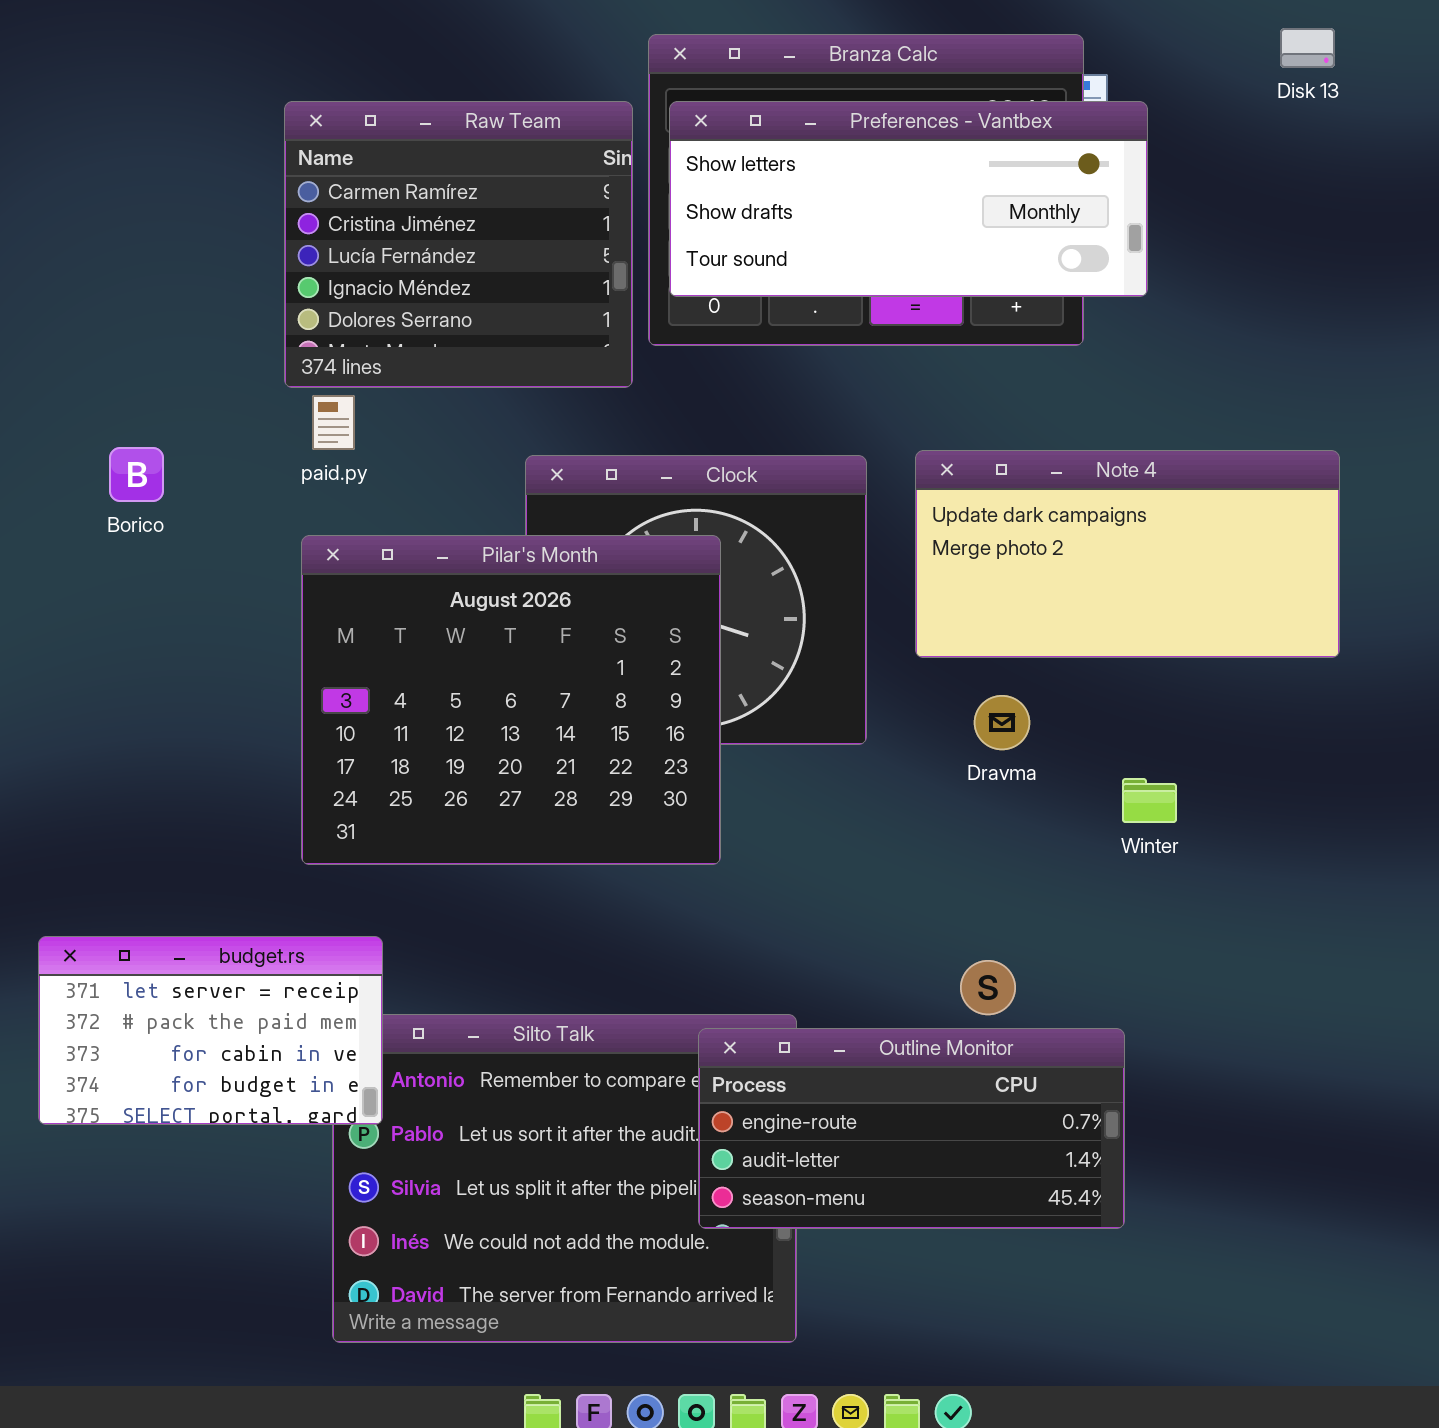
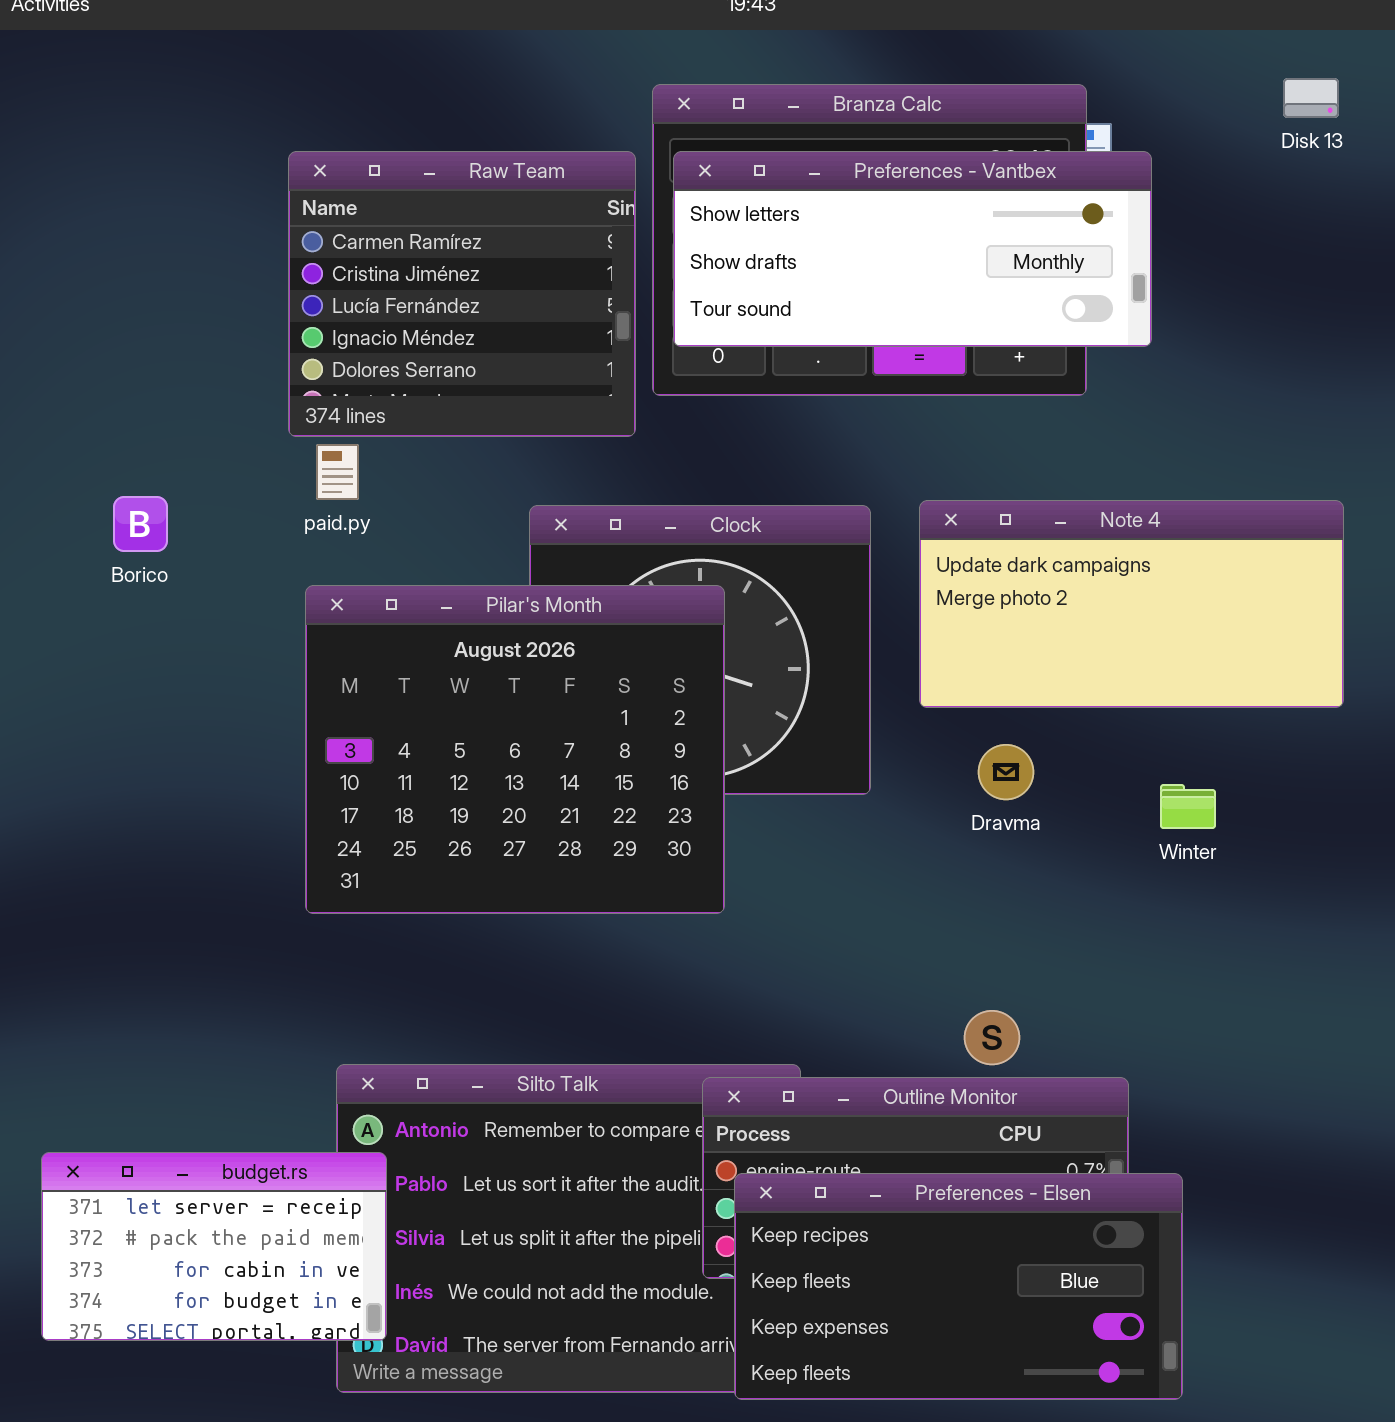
Winter: [1122,778,1177,823] -> [1160,784,1216,829], moved
budget.rs: [38,936,383,1125] -> [41,1152,387,1341], moved
Preferences - Elsen: none -> [734,1173,1183,1400], opened

